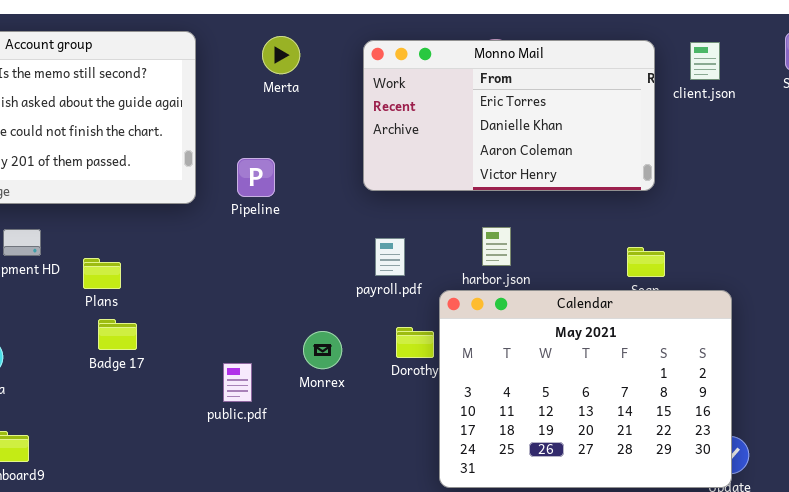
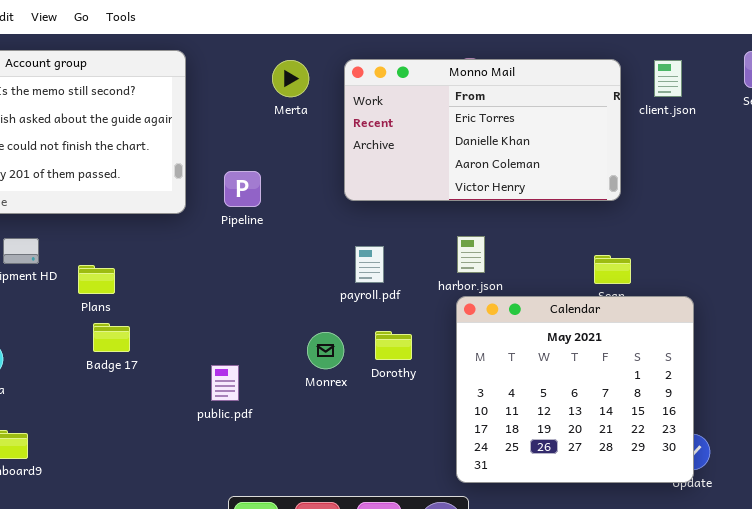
Merta: [262,36,300,74] -> [272,60,309,97], moved
Calendar: [439,290,732,488] -> [456,296,694,483], resized
Monrex: [303,331,342,369] -> [307,332,344,369], moved

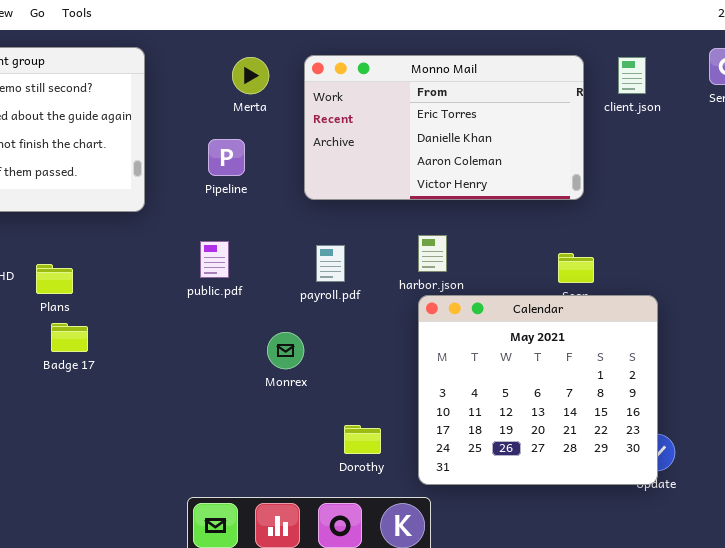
Pipeline: [224,171,261,207] -> [208,139,245,176], moved
Dorothy: [375,331,412,360] -> [344,425,381,454], moved
public.pdf: [211,365,239,401] -> [200,241,229,278], moved

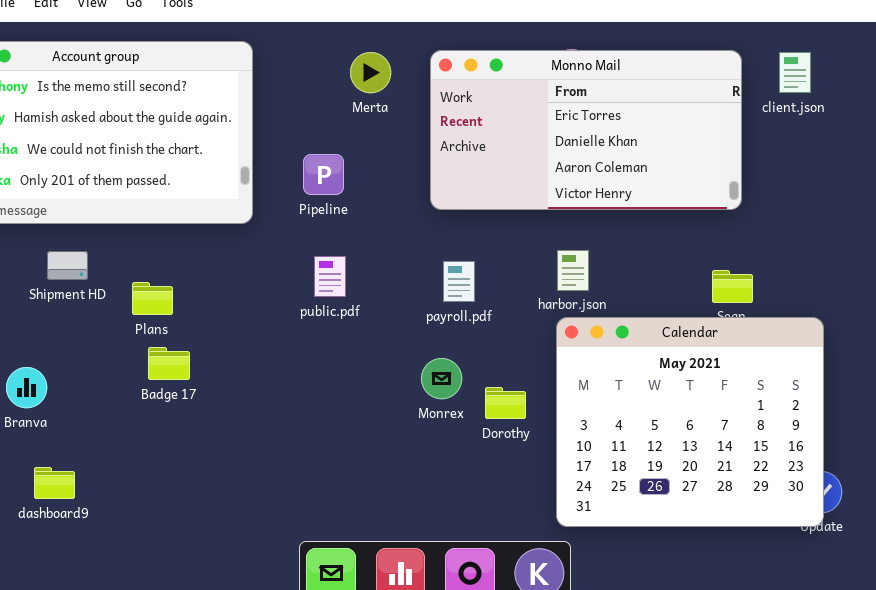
Pipeline: [208,139,245,176] -> [303,154,344,195], moved
Monrex: [267,332,304,369] -> [421,358,462,399], moved
Dorothy: [344,425,381,454] -> [485,387,526,419], moved

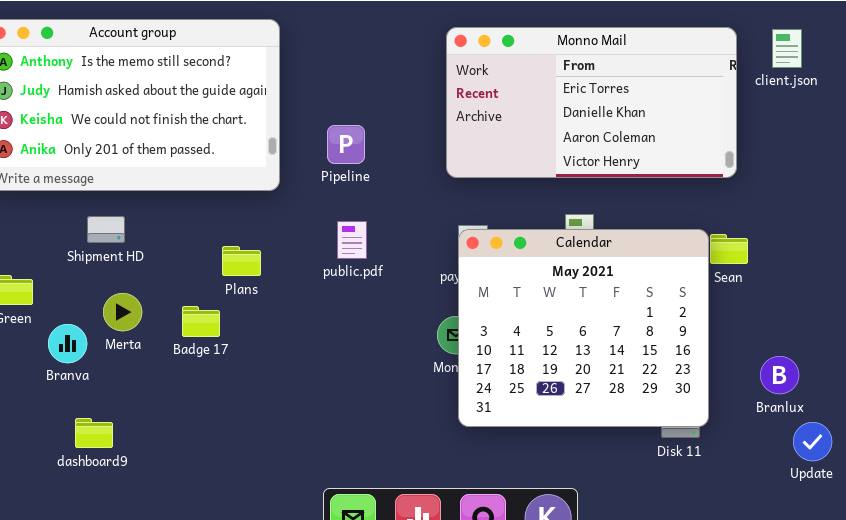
Merta: [350,52,391,93] -> [103,293,142,331], moved
Plans: [132,282,173,315] -> [222,246,261,276], moved
Calendar: [556,317,824,527] -> [458,229,709,427], moved

